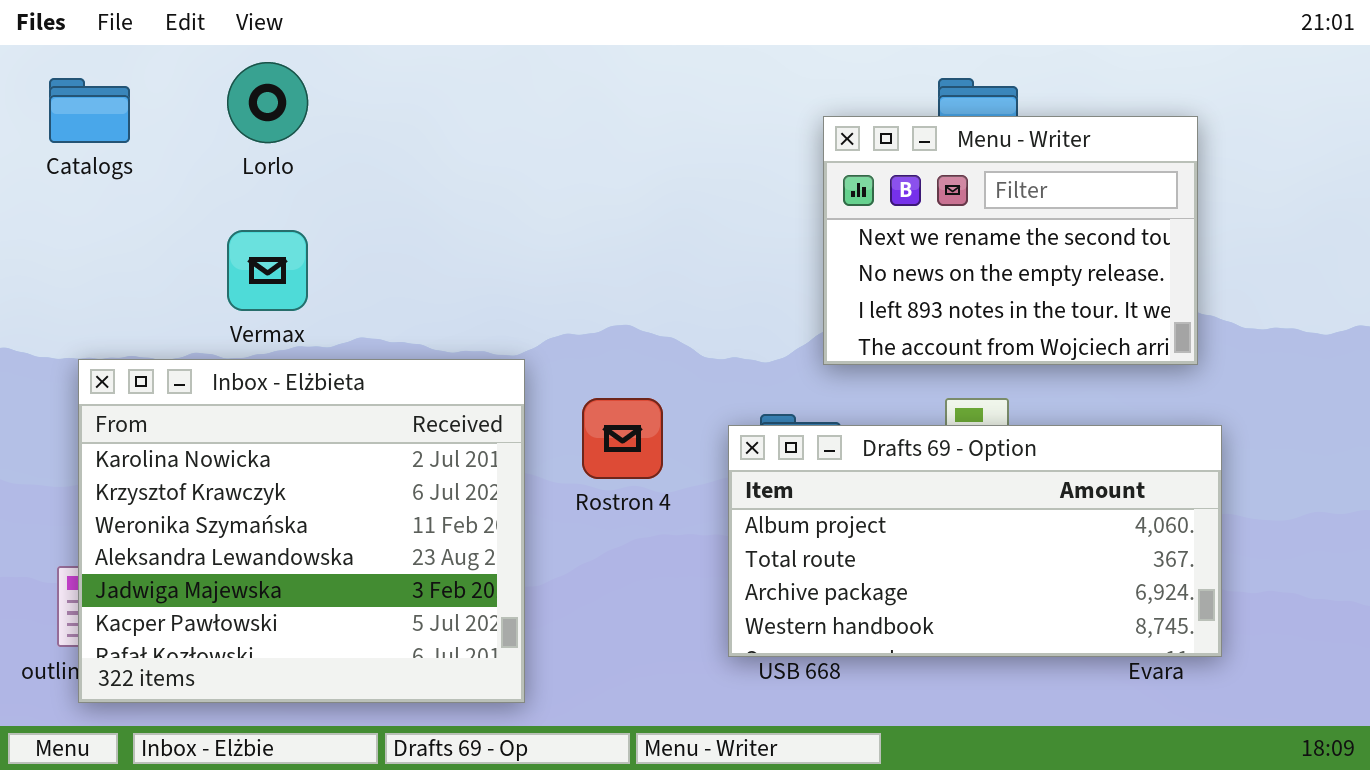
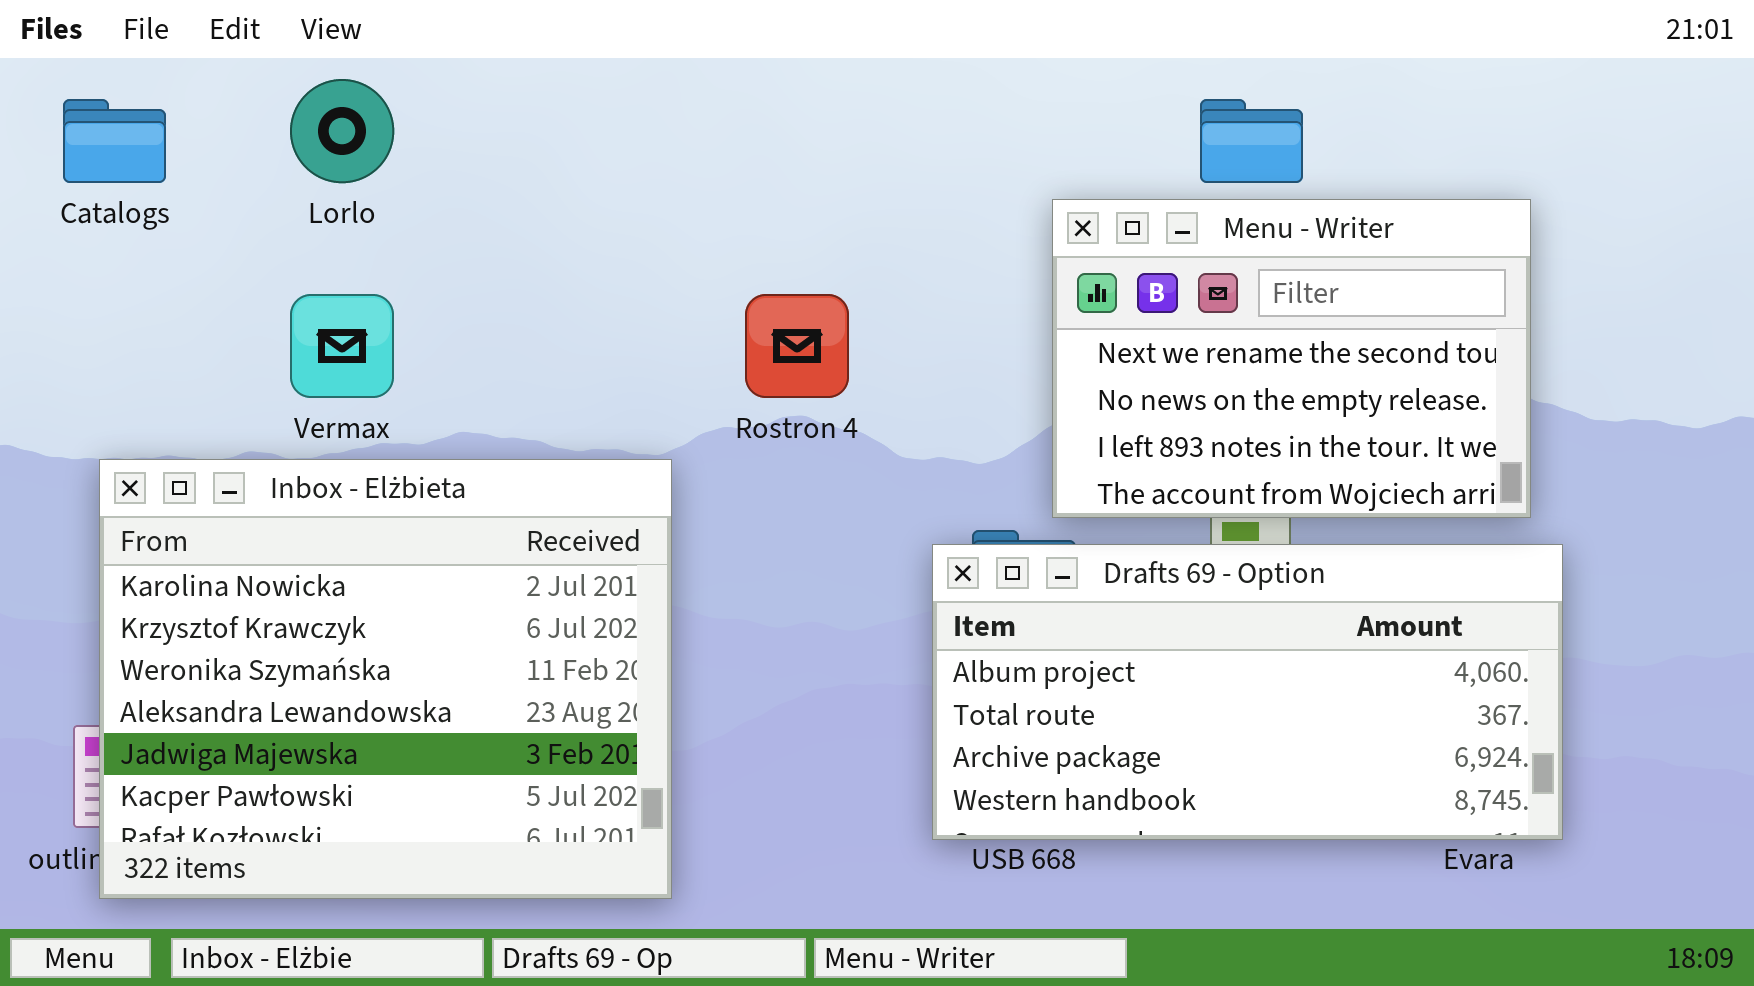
Menu - Writer: [823,116,1198,365] -> [1052,199,1531,518], moved
Rostron 4: [582,398,663,479] -> [745,294,849,398], moved

